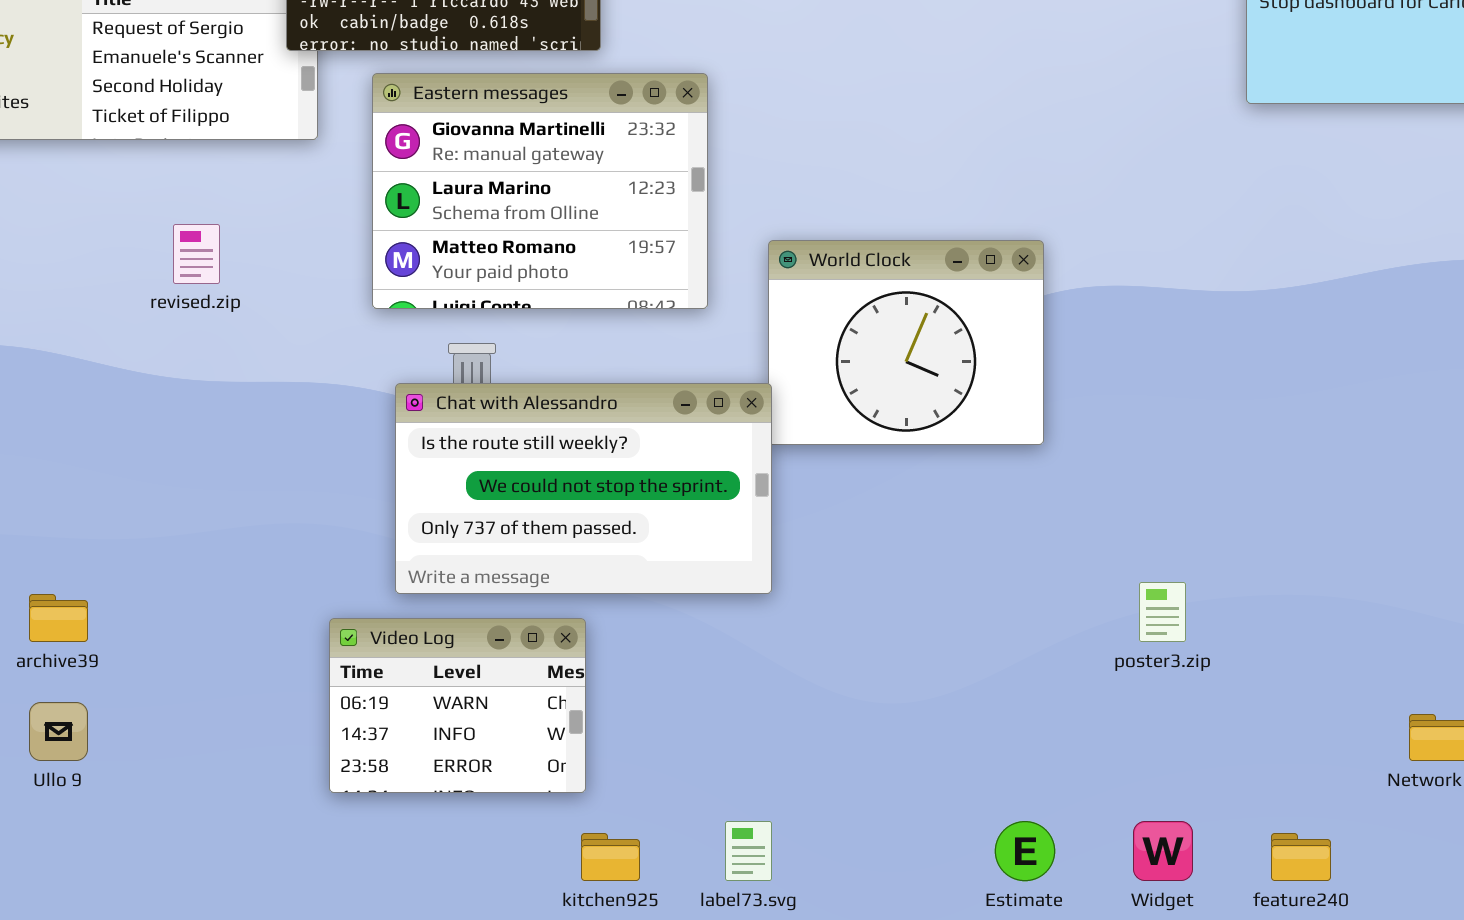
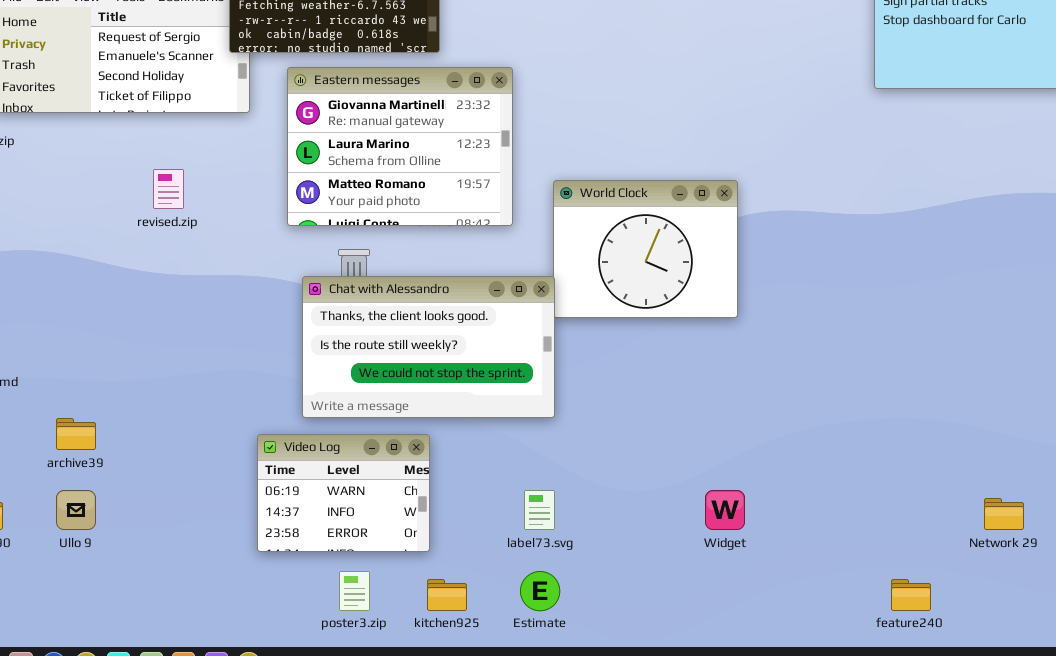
Chat with Alessandro: [395,383,772,594] -> [302,276,555,418], scrolled up 1 row
poster3.zip: [1139,582,1186,642] -> [339,571,370,611], moved
label73.svg: [725,821,772,881] -> [524,490,555,530], moved
Estimate: [995,821,1055,881] -> [520,571,560,611], moved
Widget: [1133,821,1193,881] -> [705,490,745,530], moved

